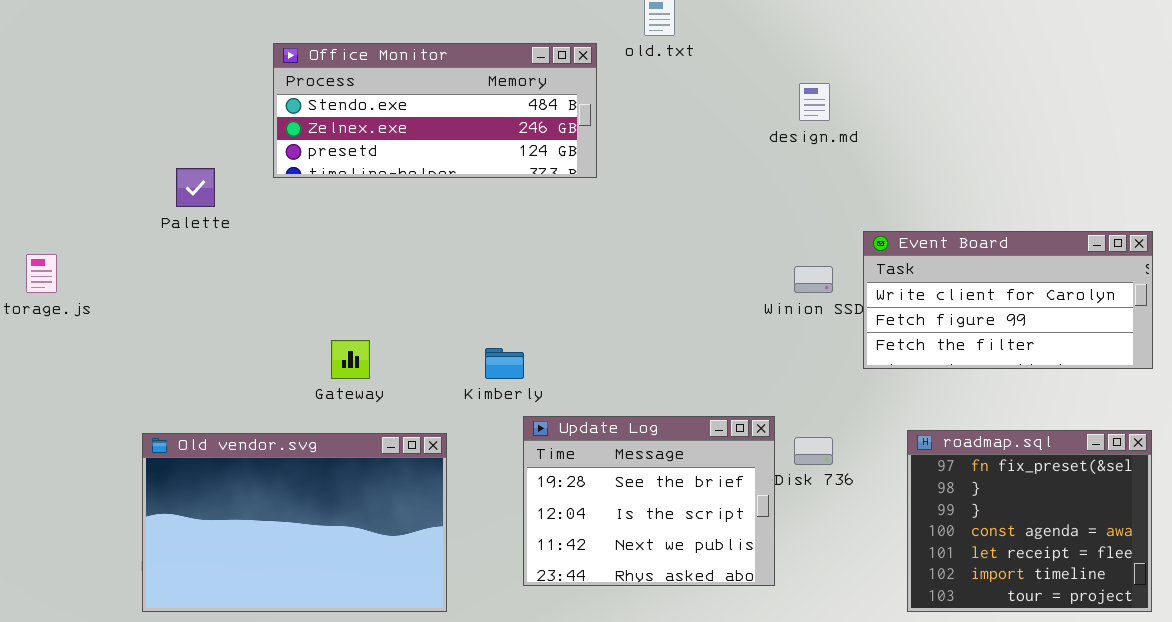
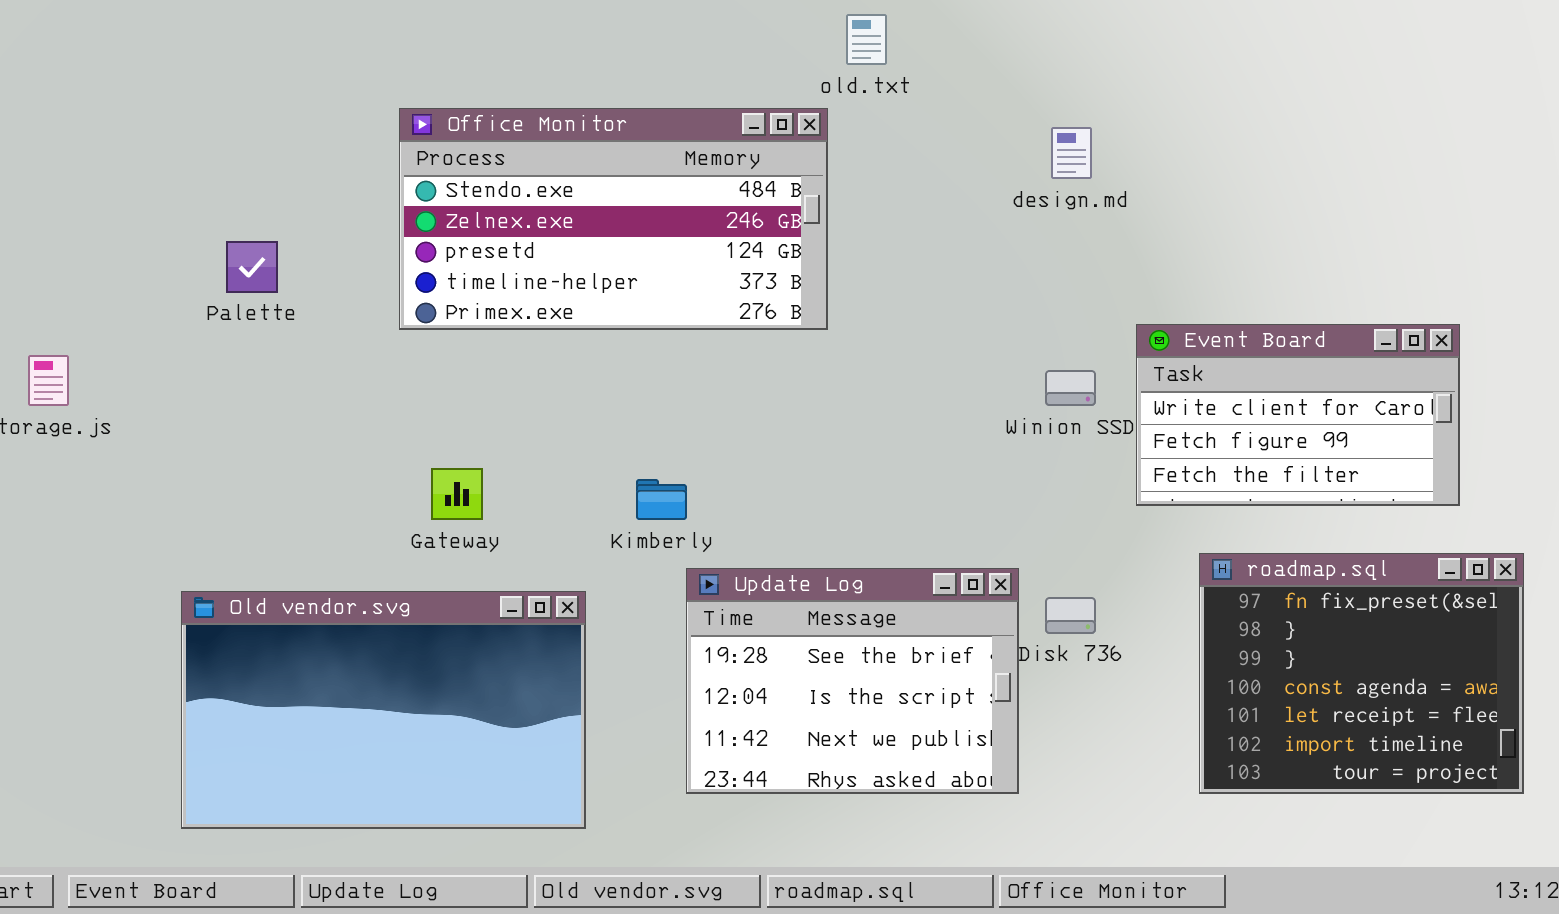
Office Monitor: [273,43,597,178] -> [399,108,828,330], moved, resized
Event Board: [863,231,1153,369] -> [1136,324,1460,506], resized
roadmap.sql: [907,430,1152,612] -> [1199,553,1524,794], moved

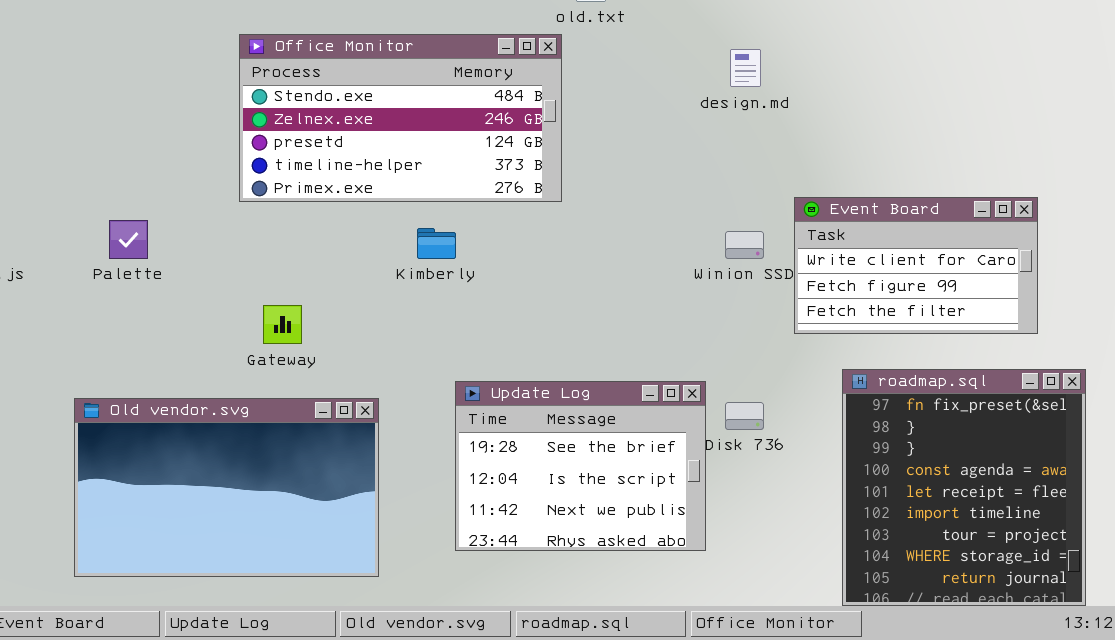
Palette: [226,241,278,293] -> [109,220,148,259], moved
Kimberly: [636,479,687,520] -> [417,228,456,259], moved
roadmap.sql: [1199,553,1524,794] -> [842,369,1086,606], resized

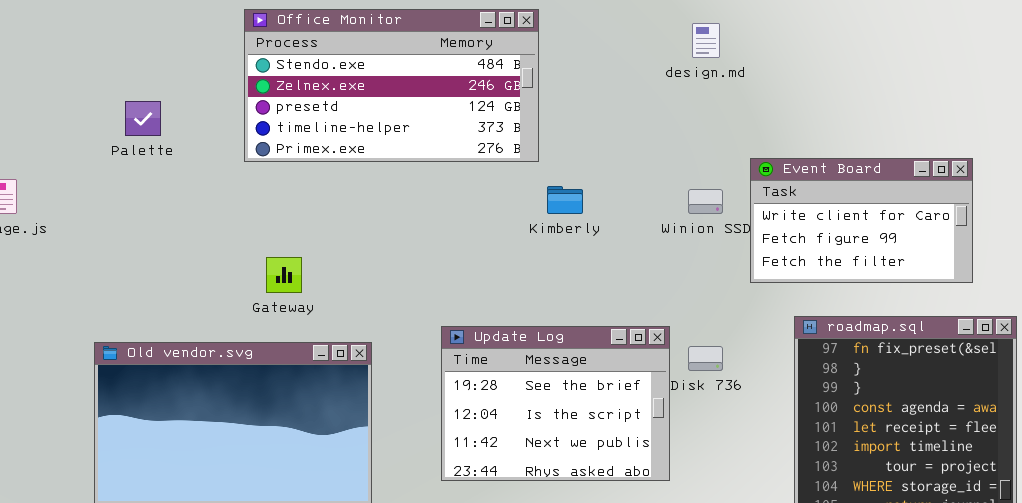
Palette: [109,220,148,259] -> [125,101,161,136], moved
Kimberly: [417,228,456,259] -> [547,186,583,214], moved

